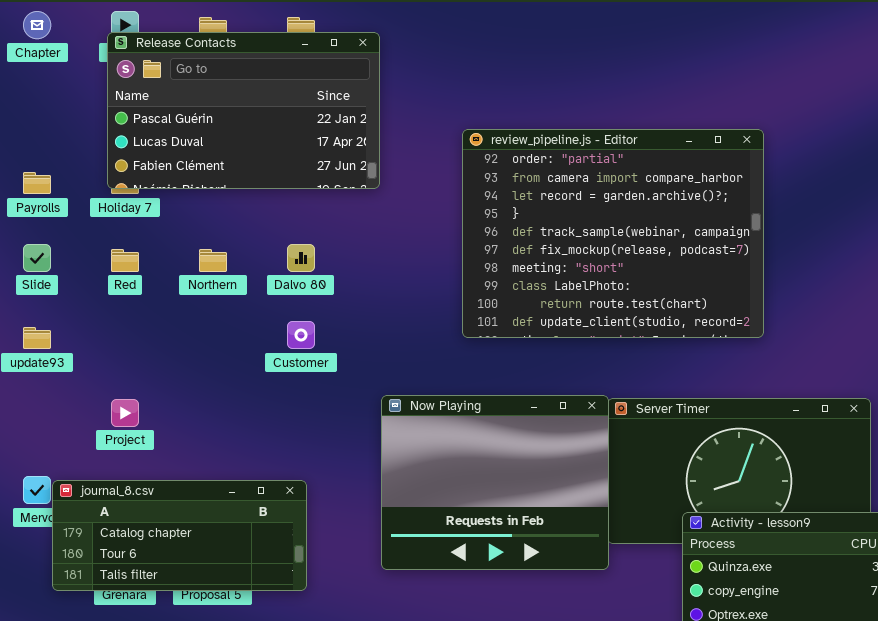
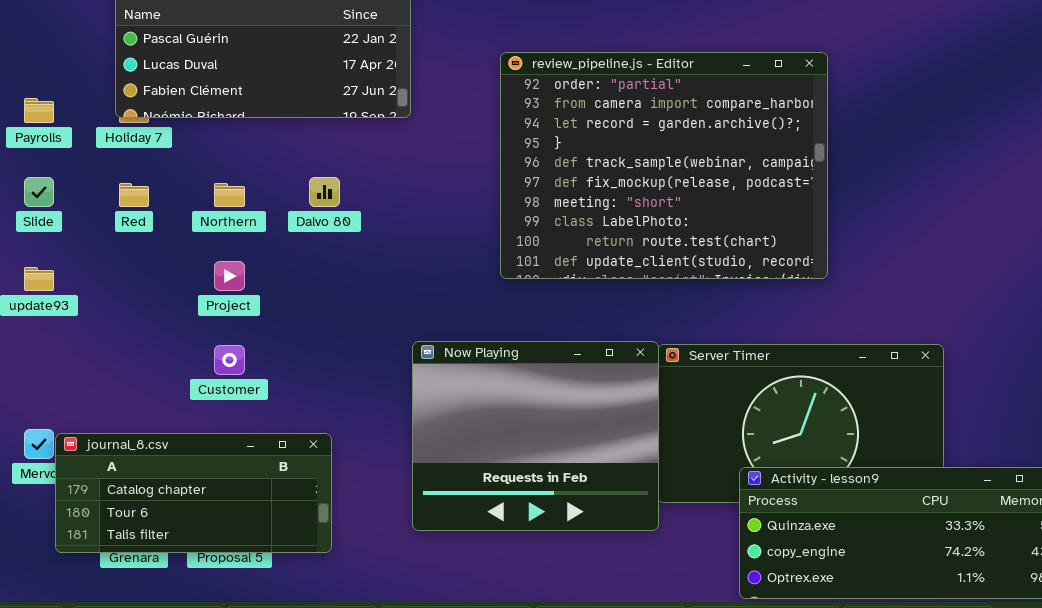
Customer: [287,321,315,349] -> [214,345,245,375], moved
Project: [111,399,139,427] -> [214,261,245,291], moved

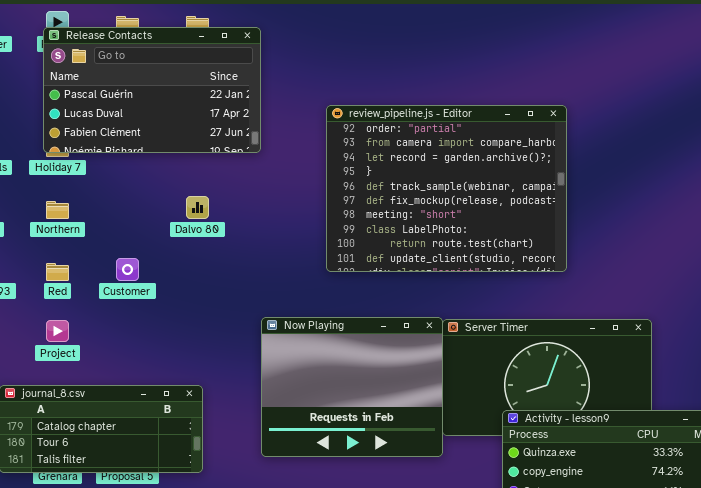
Red: [119,183,149,207] -> [46,263,69,281], moved
Northern: [214,183,245,207] -> [46,201,69,219], moved
Project: [214,261,245,291] -> [46,320,69,342], moved
Customer: [214,345,245,375] -> [116,258,139,281], moved

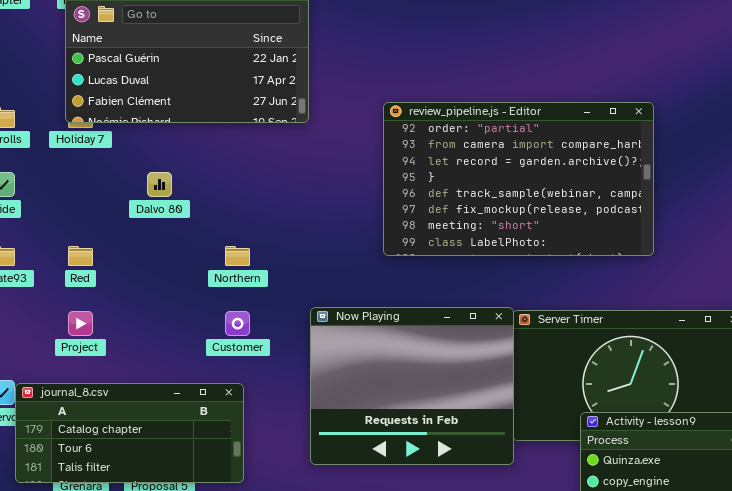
review_pipeline.js - Editor: [326,105,567,272] -> [383,102,654,256], resized
Dalvo 80: [186,196,209,219] -> [147,172,172,197], moved
Northern: [46,201,69,219] -> [225,246,250,266], moved
Customer: [116,258,139,281] -> [225,311,250,336], moved

